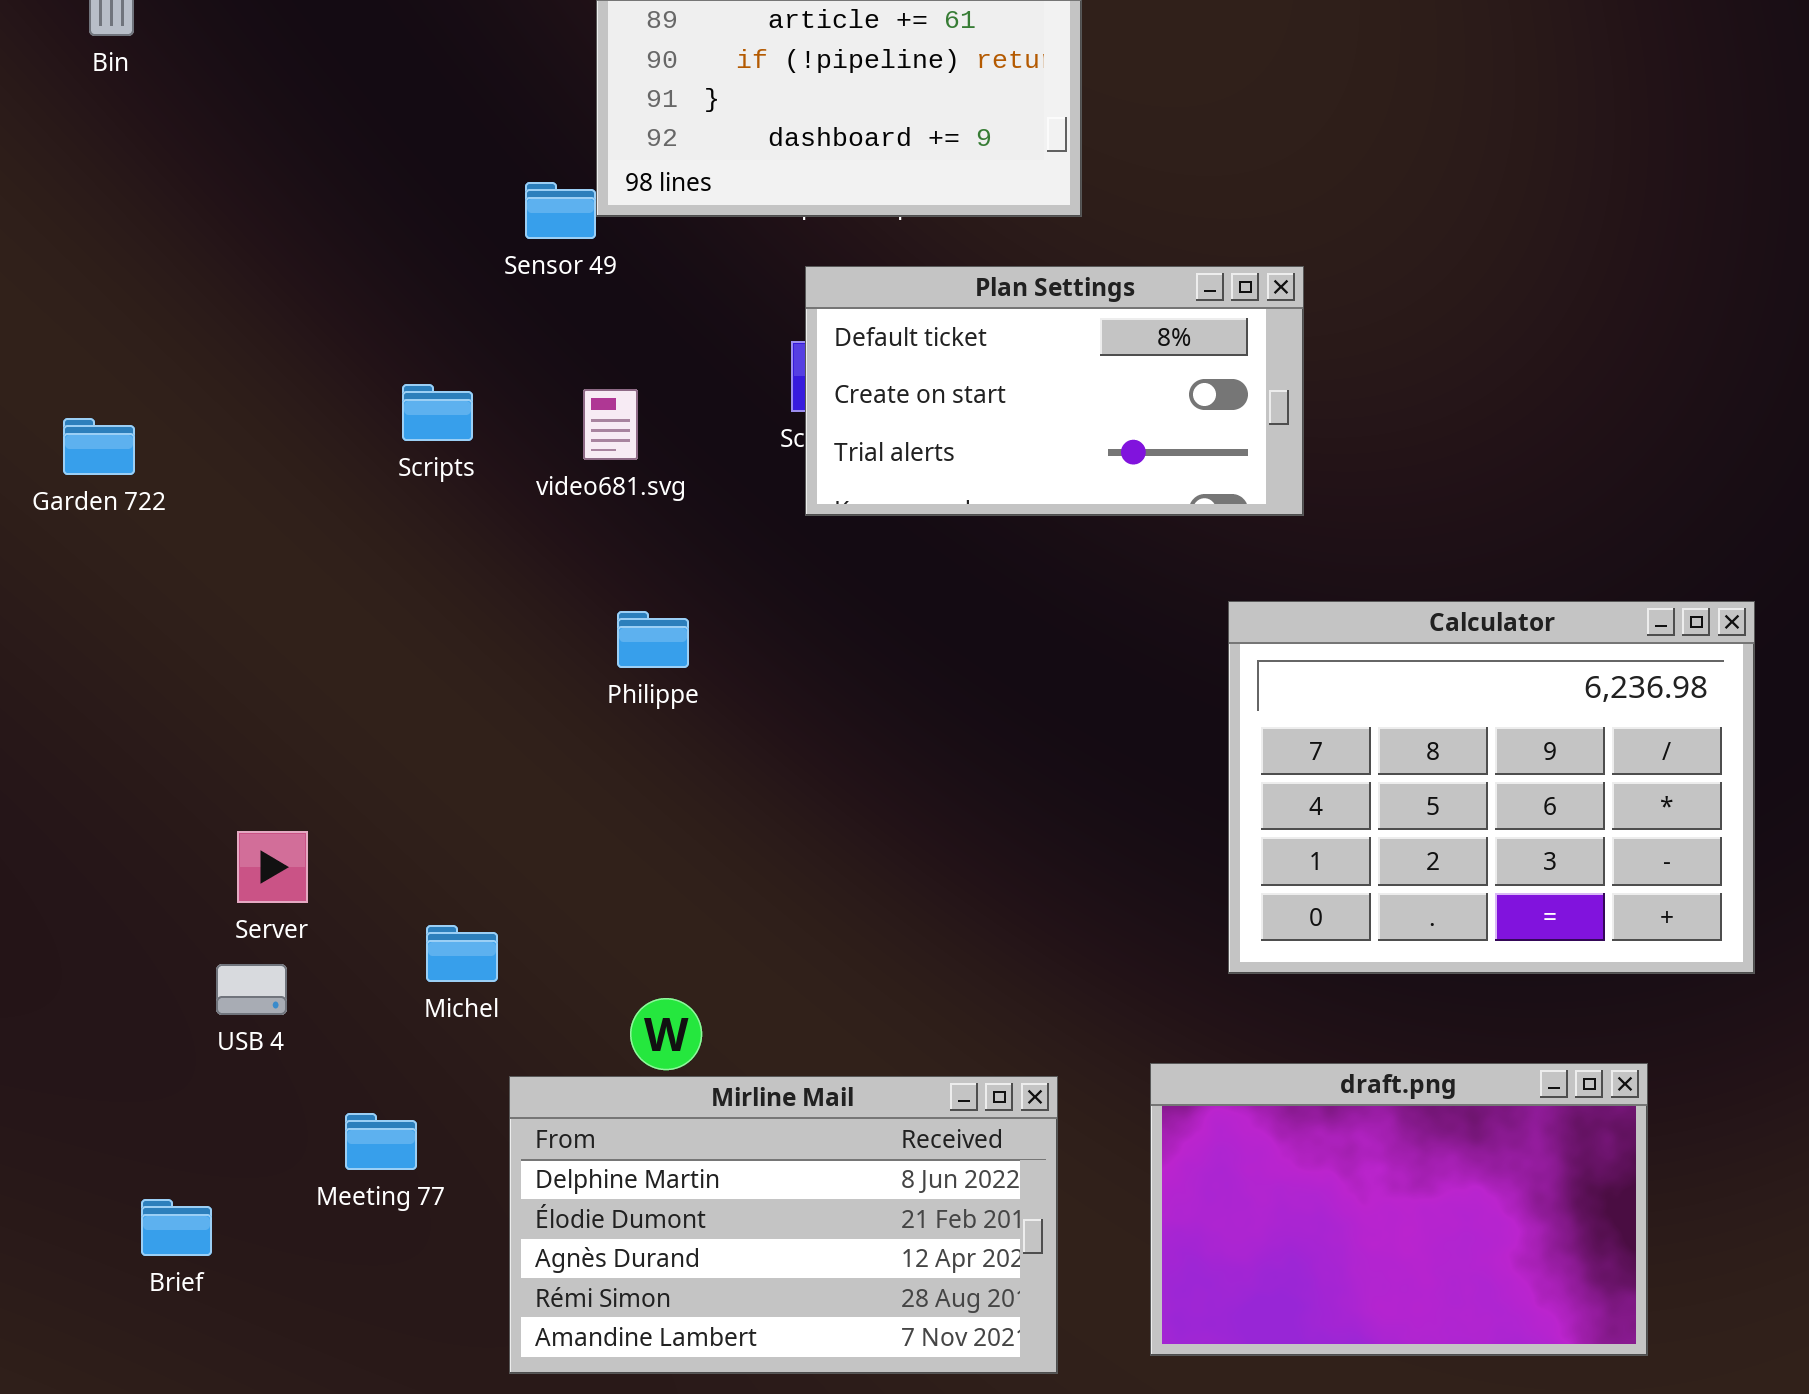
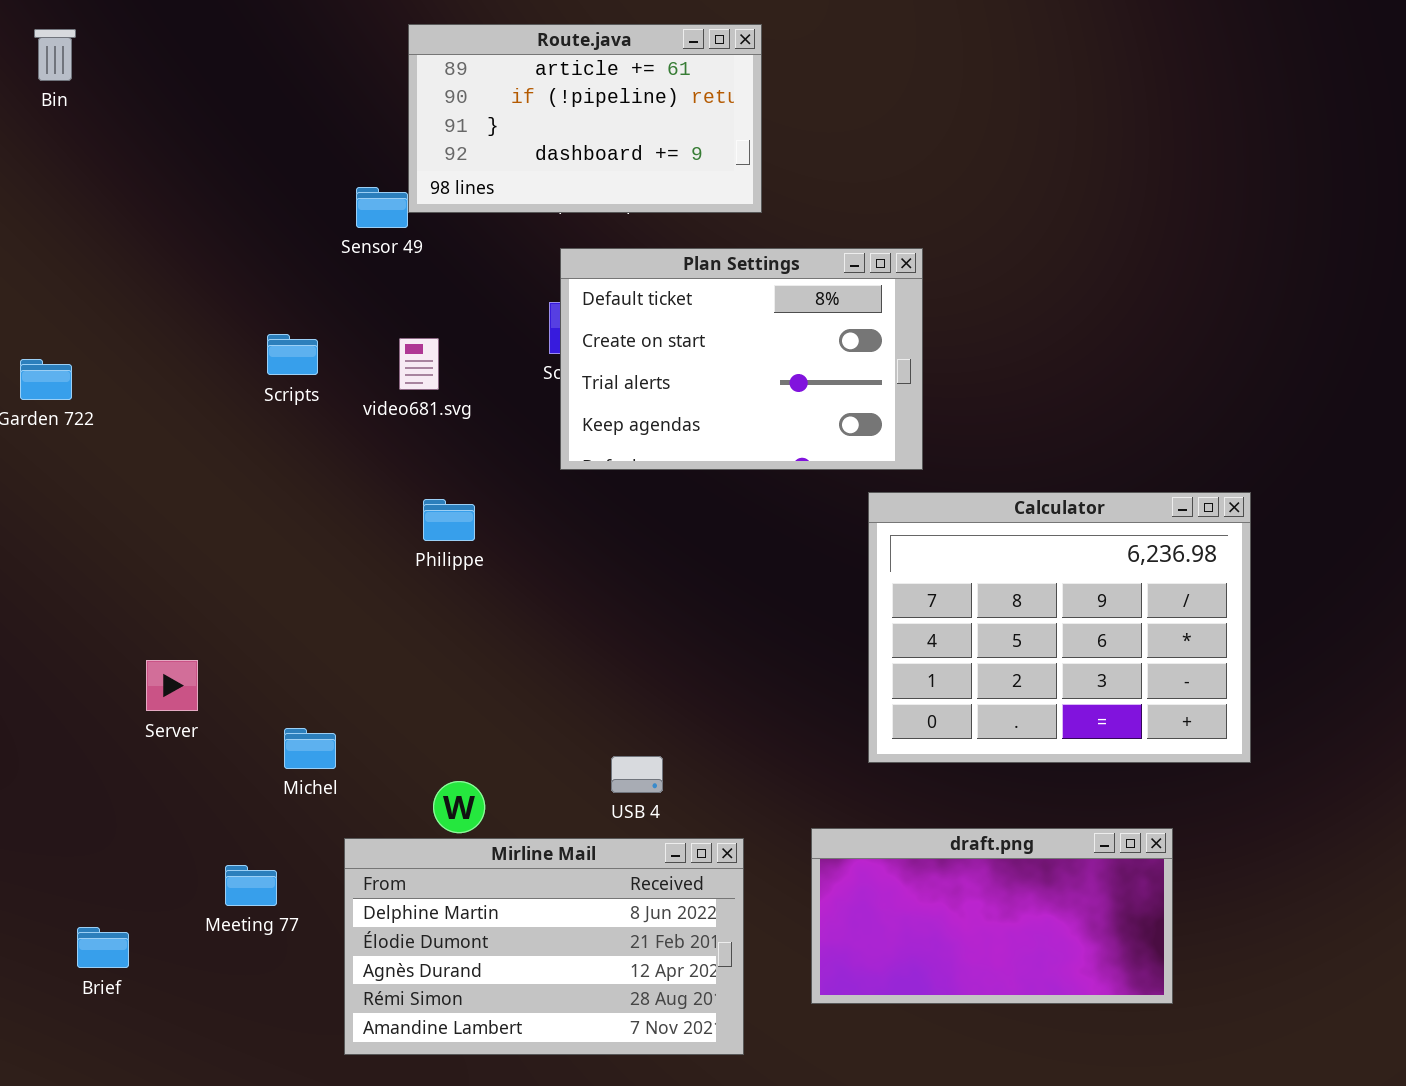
Plan Settings: [805,266,1304,516] -> [560,248,923,470], resized
USB 4: [216,964,287,1015] -> [611,756,663,793], moved
draft.png: [1150,1063,1648,1356] -> [811,828,1173,1004], resized

